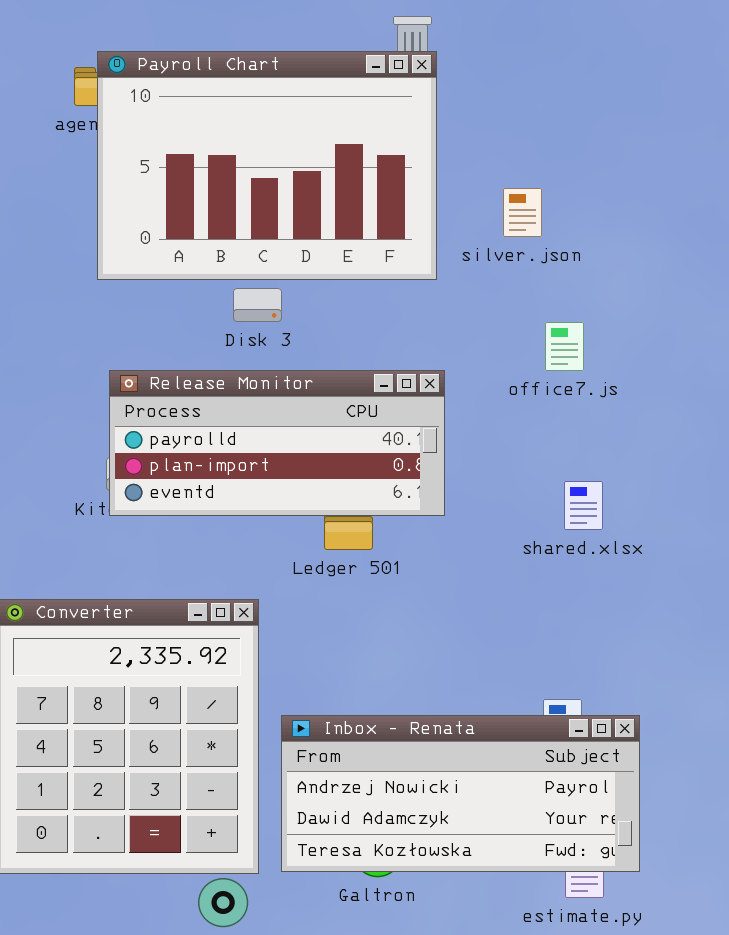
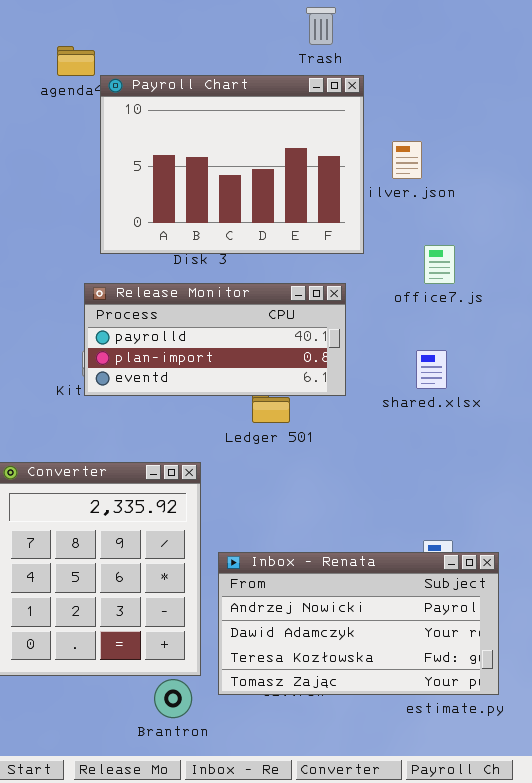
Payroll Chart: [97,51,437,280] -> [100,75,364,254], moved
shared.xlsx: [564,481,603,530] -> [416,350,447,389], moved
Inbox - Renata: [281,715,640,872] -> [218,552,499,695], resized

